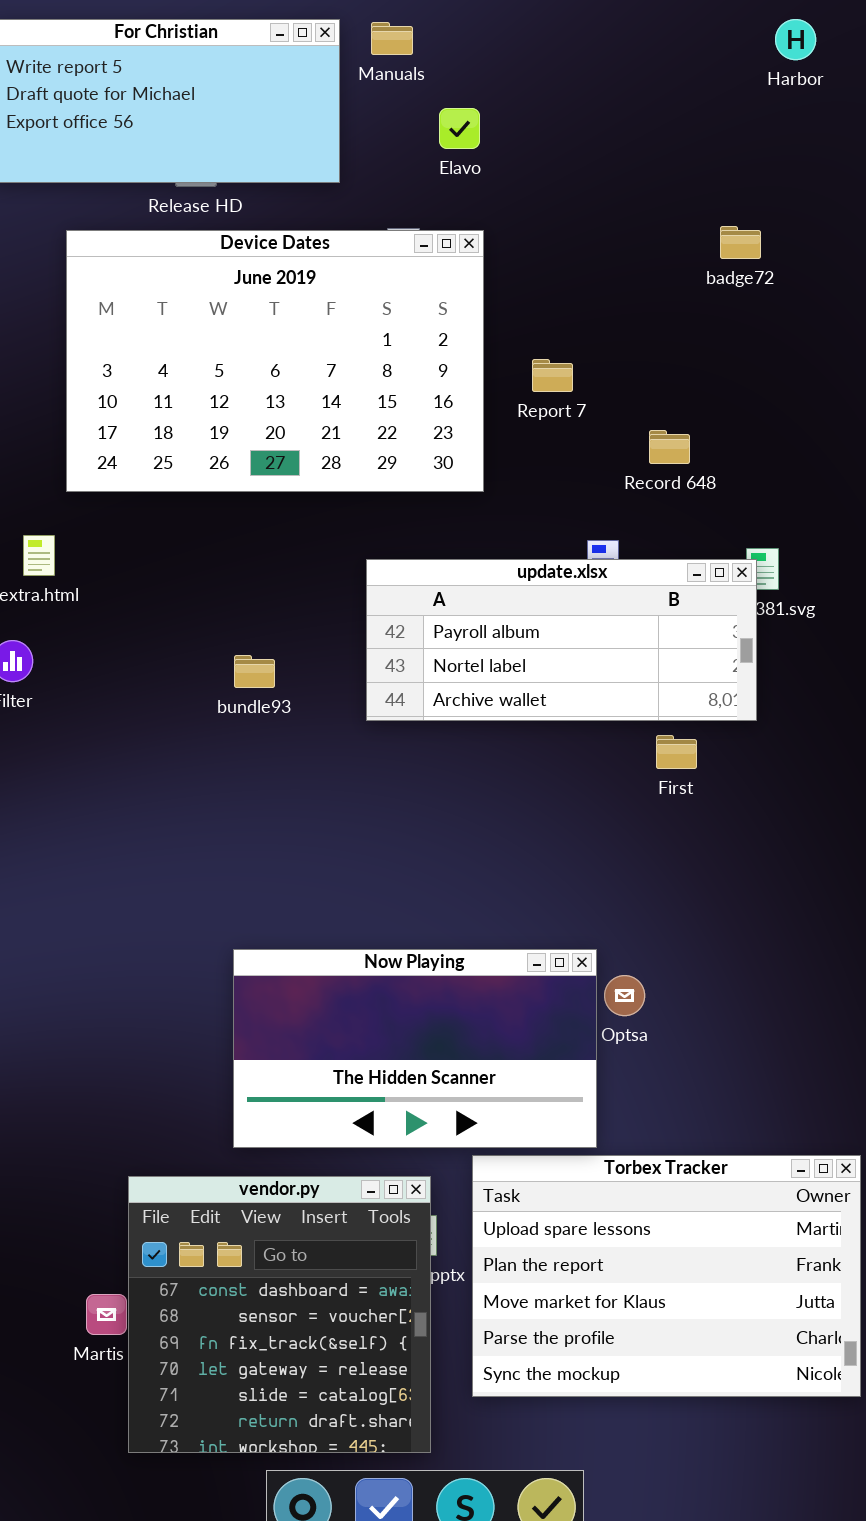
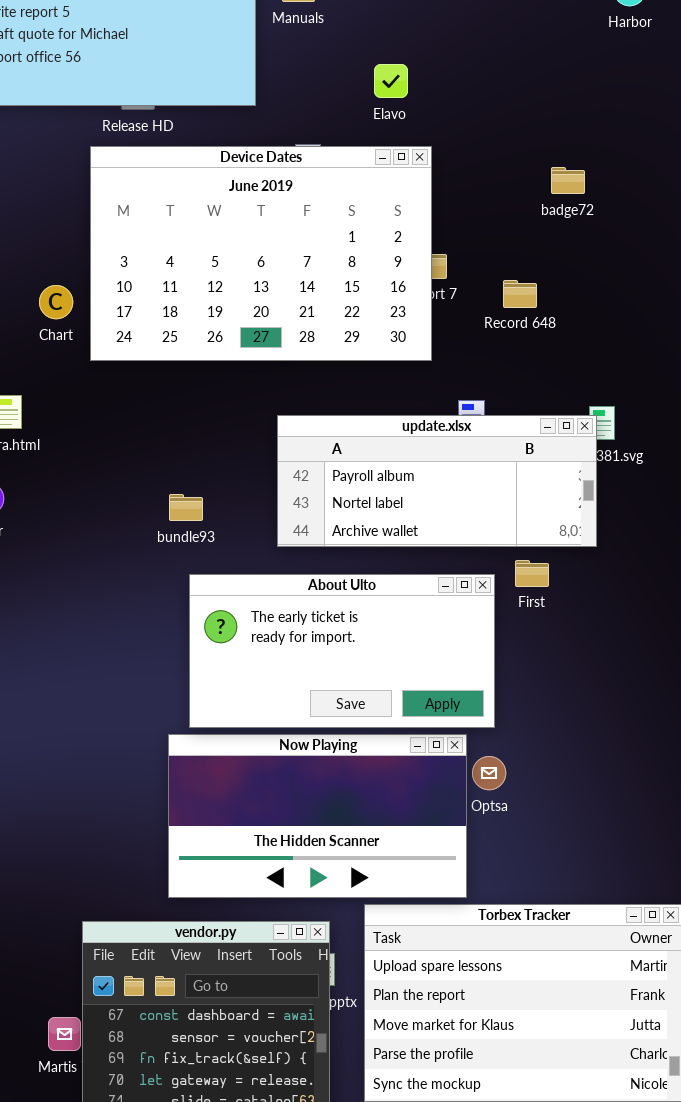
Elavo: [439,108,480,149] -> [374,64,408,98], moved
badge72: [720,226,761,259] -> [551,167,585,194], moved
Device Dates: [66,230,484,492] -> [90,146,432,361], moved
Record 648: [649,430,690,464] -> [503,280,537,308], moved
About Ulto: none -> [189,574,495,728], opened

